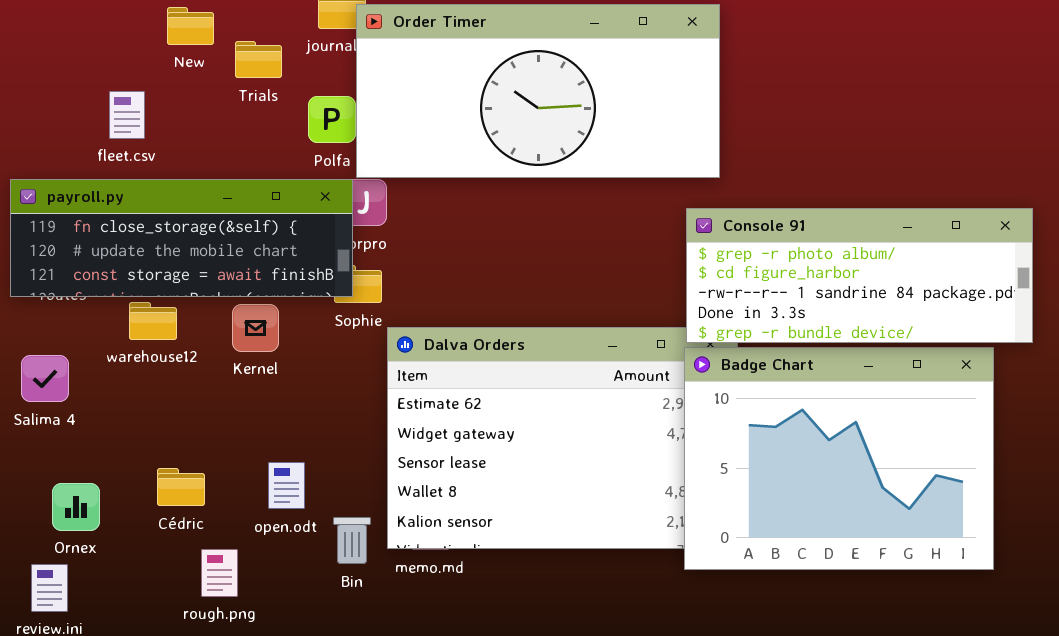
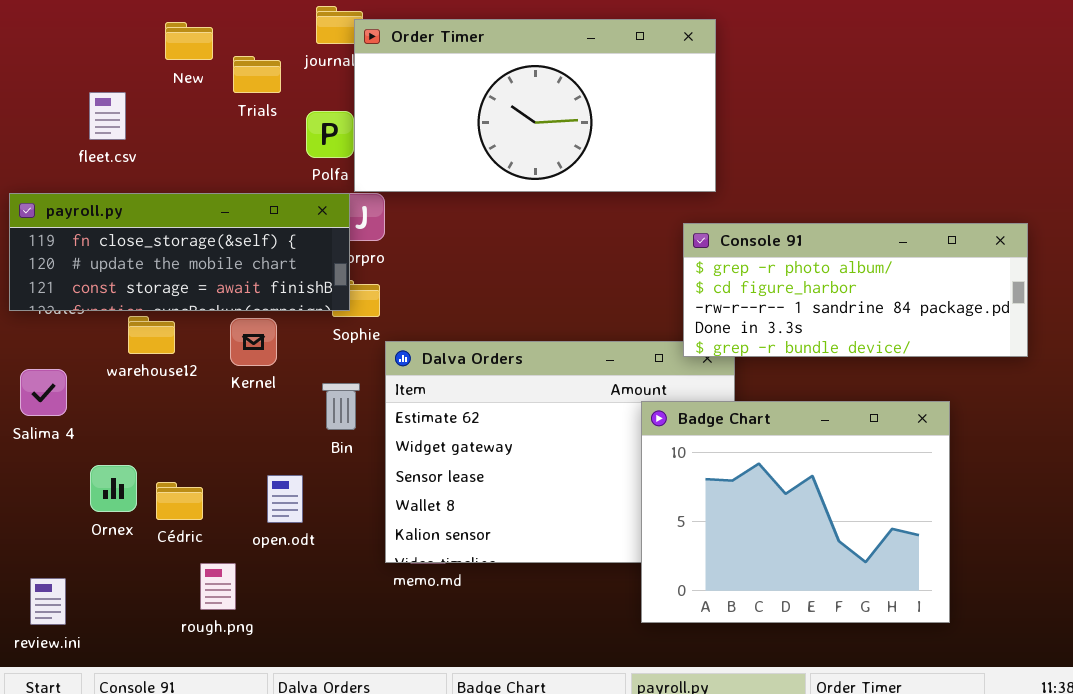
fleet.csv: [109,91,145,139] -> [89,92,126,140], moved
Badge Chart: [684,347,994,570] -> [641,401,950,623], moved
Ornex: [52,483,100,531] -> [90,465,137,512], moved
Bin: [333,517,371,564] -> [322,383,360,430], moved

